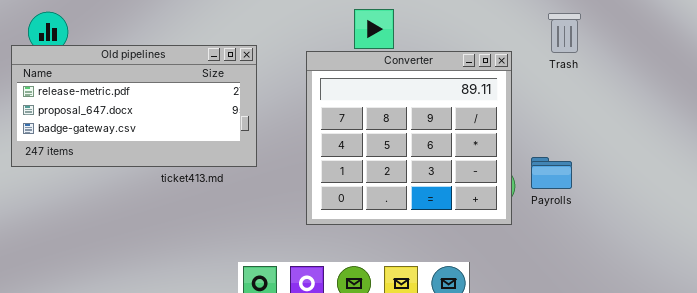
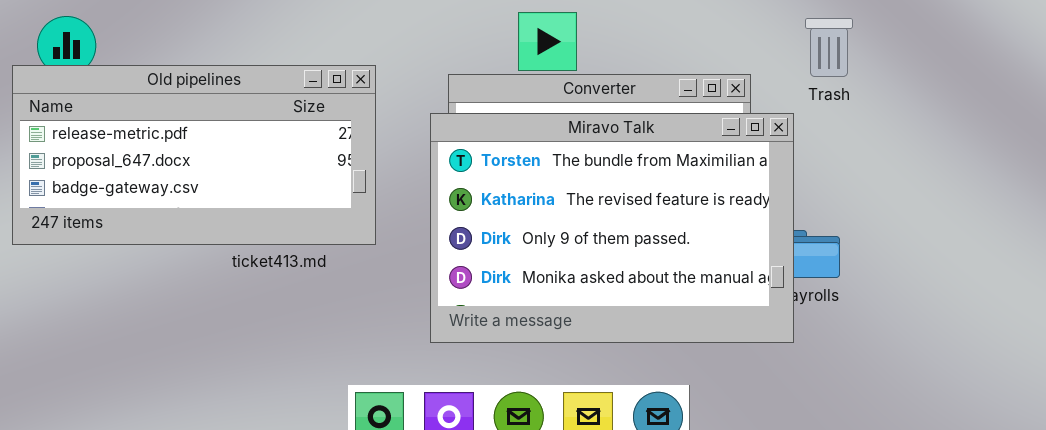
Miravo Talk: none -> [430,113,794,343], opened

